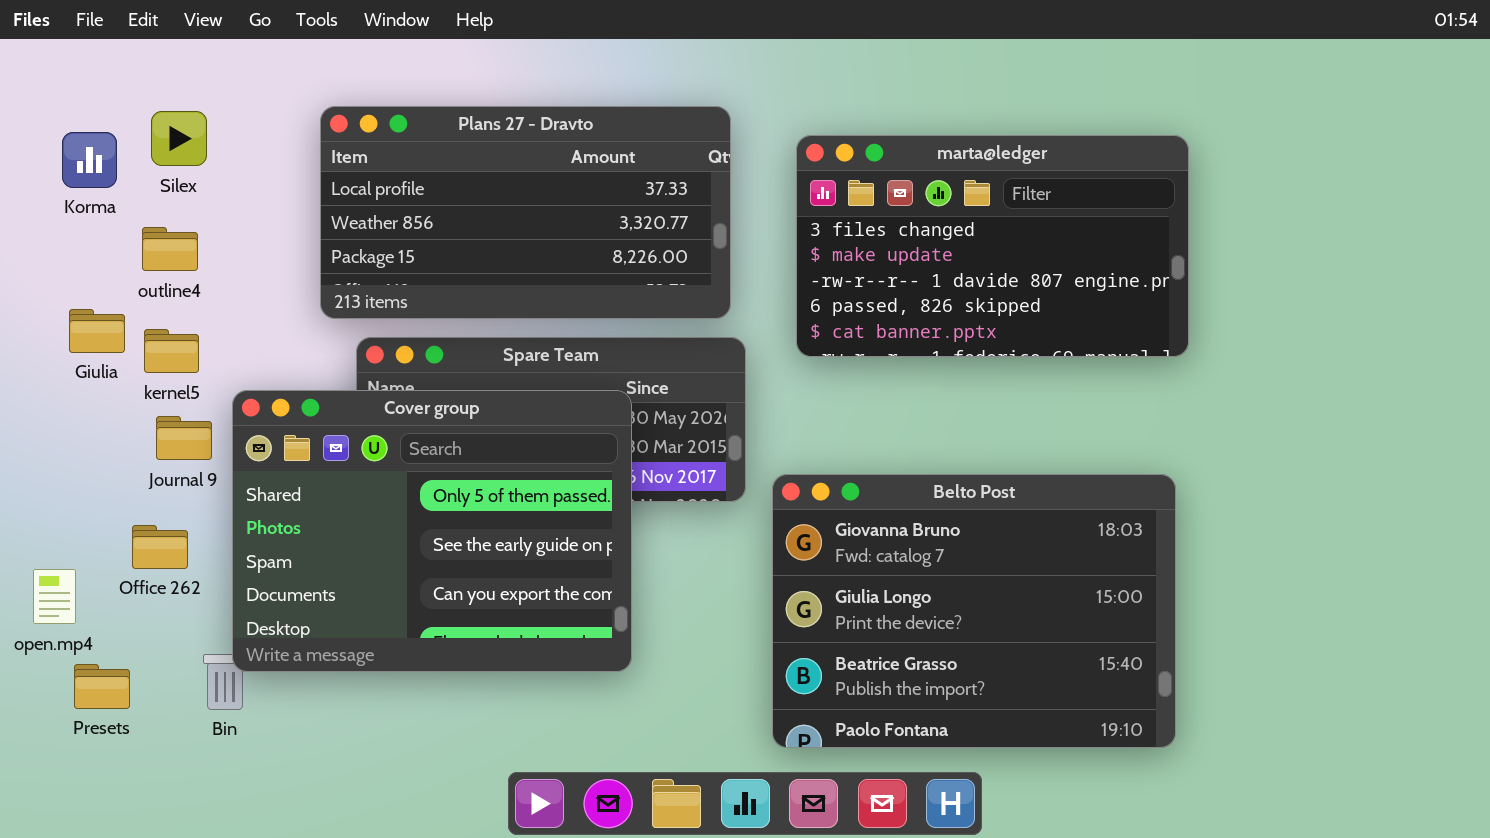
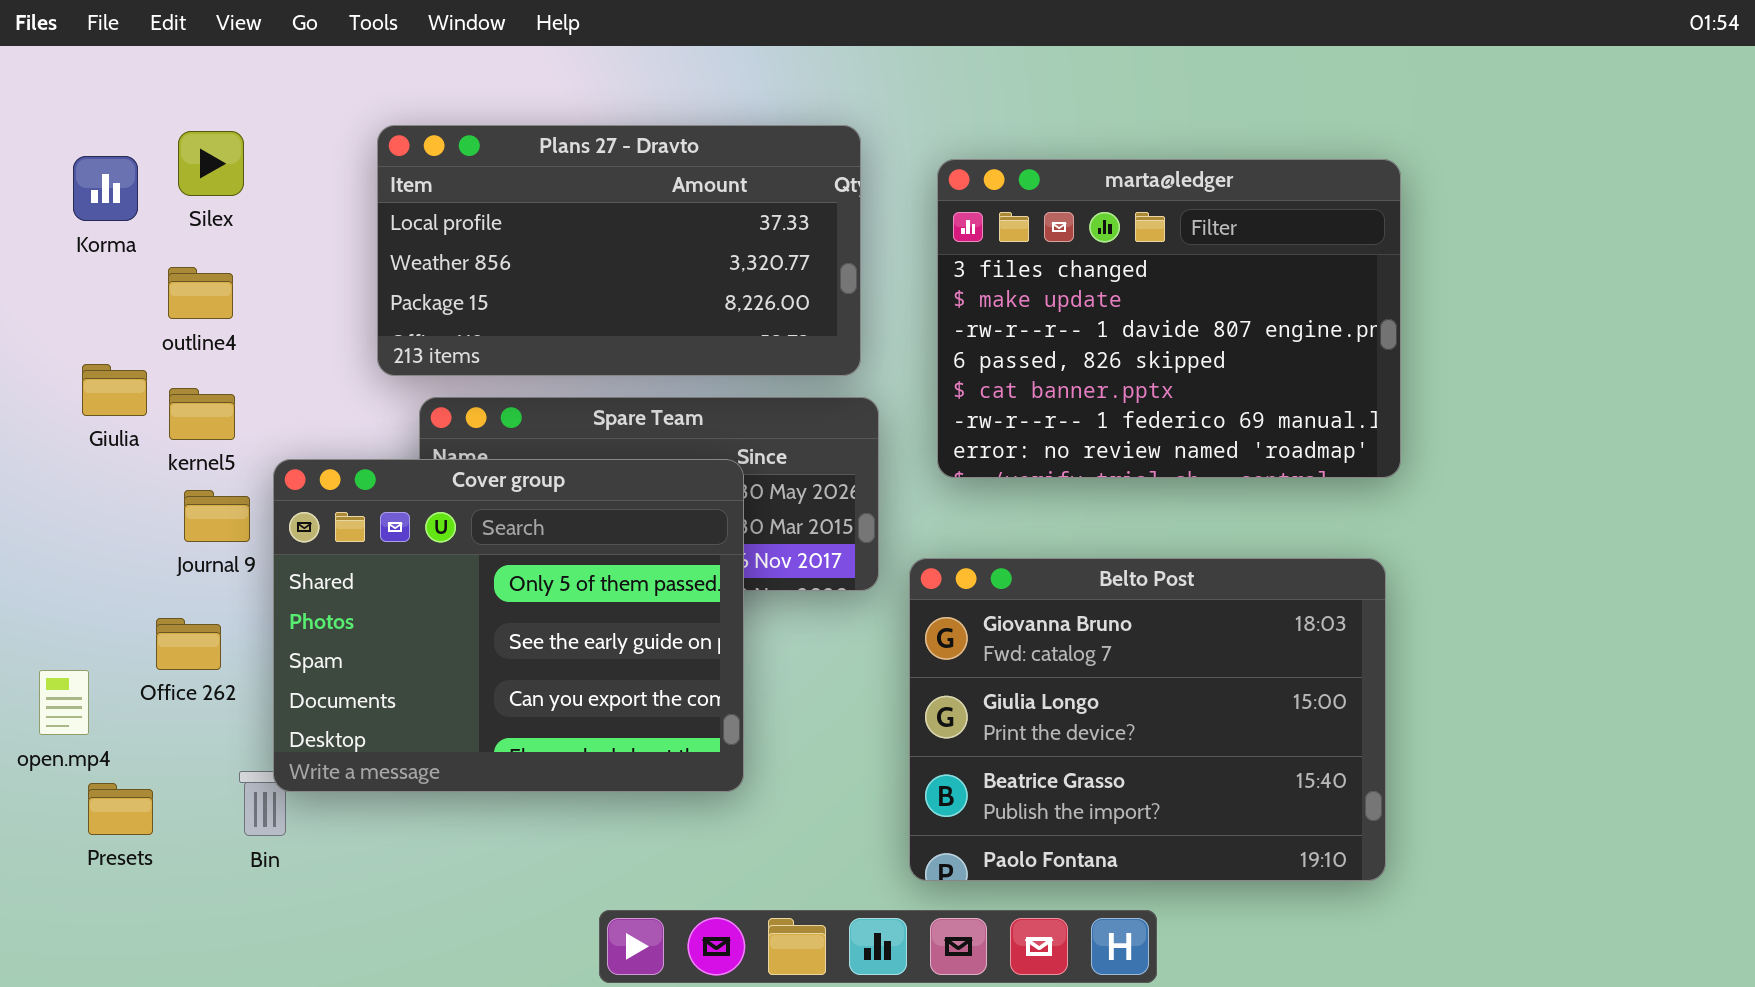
marta@ledger: [796,135,1189,357] -> [937,159,1401,478], resized

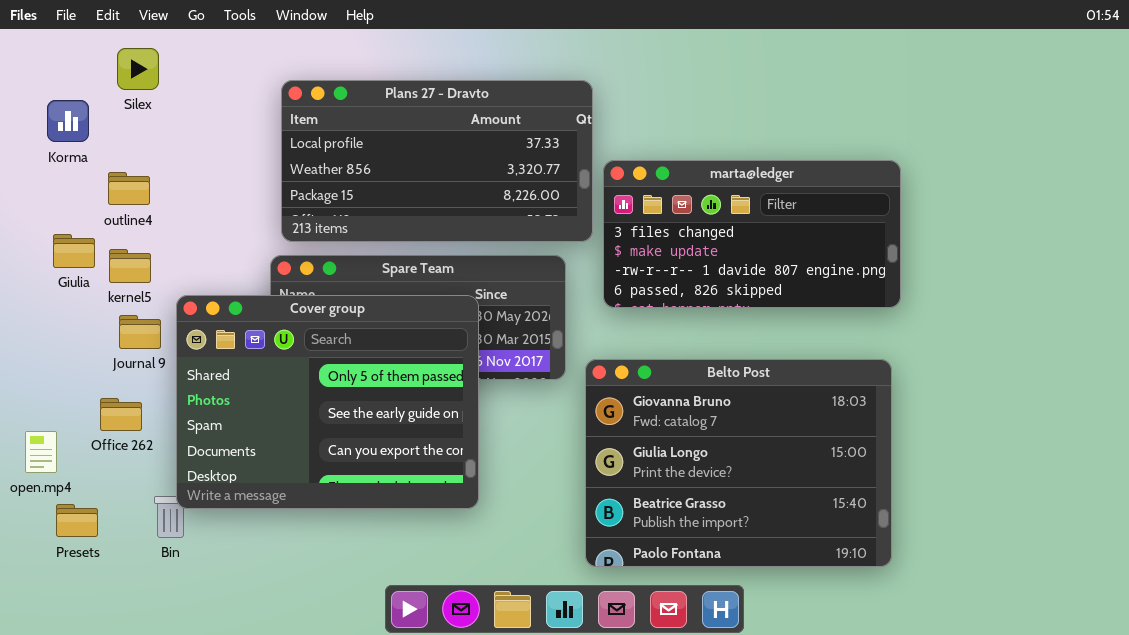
Plans 27 - Dravto: [377,125,861,376] -> [281,80,593,242], moved
Silex: [178,131,244,196] -> [117,48,159,90], moved
marta@ledger: [937,159,1401,478] -> [603,160,901,308], resized

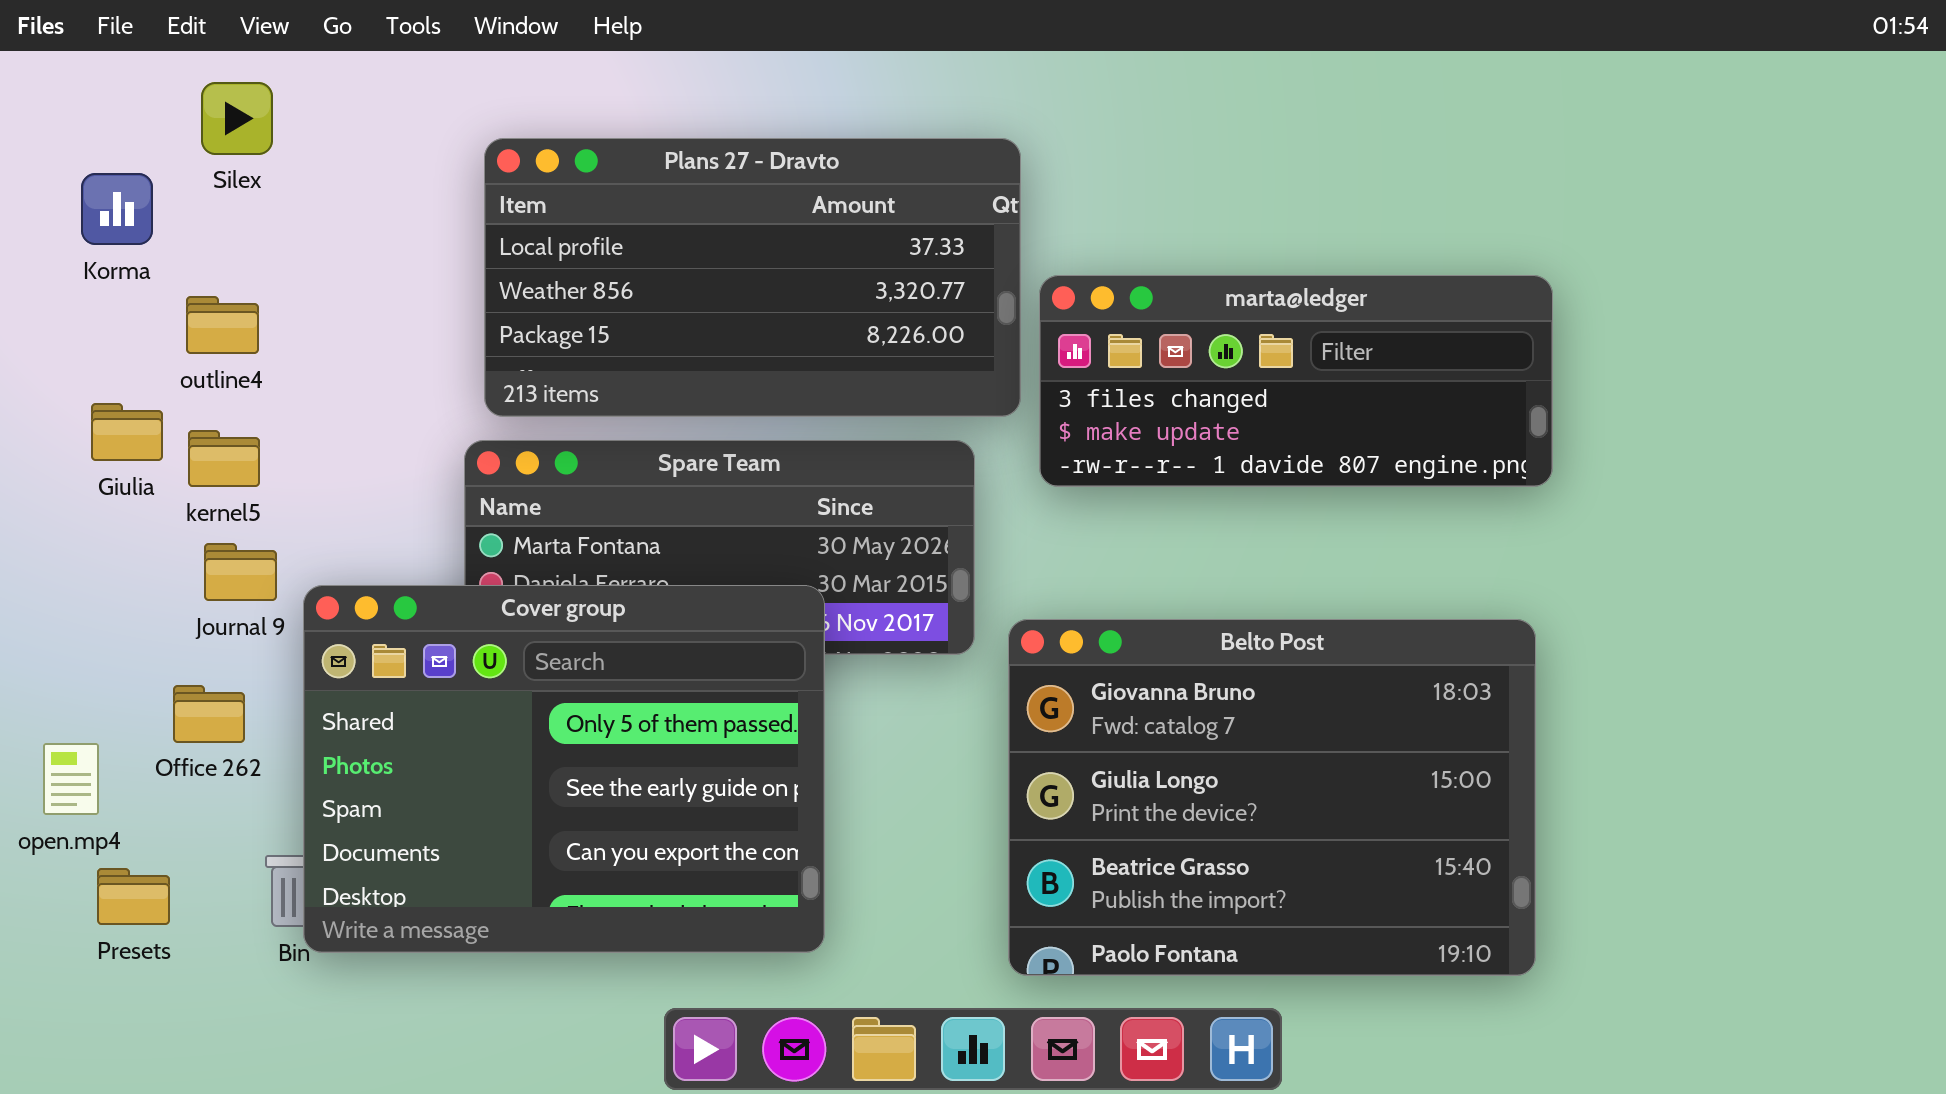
marta@ledger: [603,160,901,308] -> [1039,275,1553,487], resized
Cover group: [176,295,479,509] -> [303,585,825,953], moved

